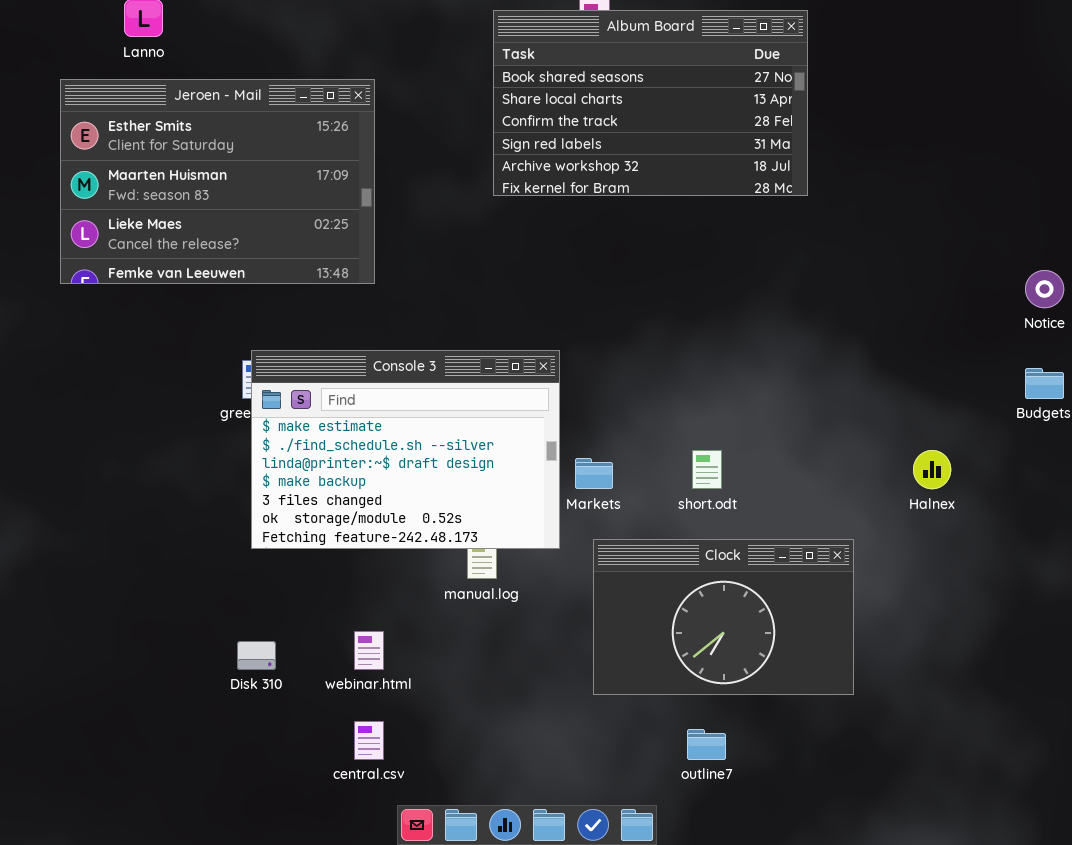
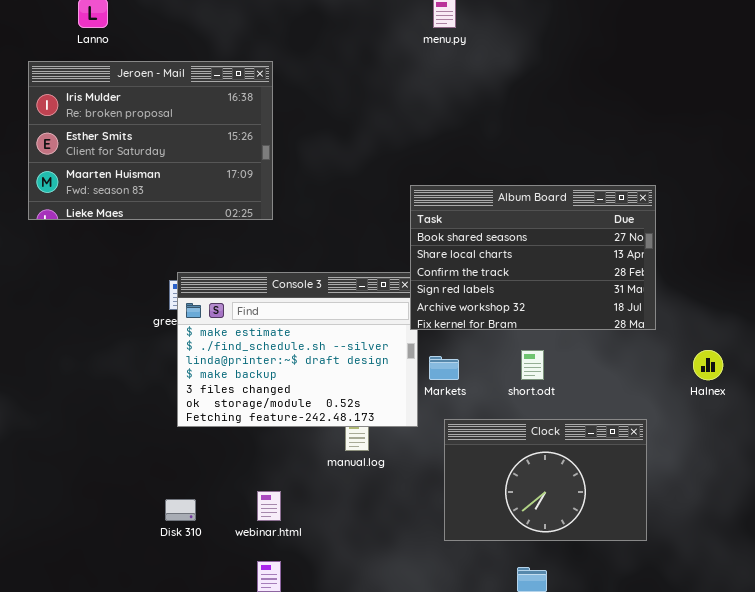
Album Board: [493,10,808,196] -> [410,185,656,330], moved
Jeroen - Mail: [60,79,375,284] -> [28,61,273,220], scrolled up 1 row

